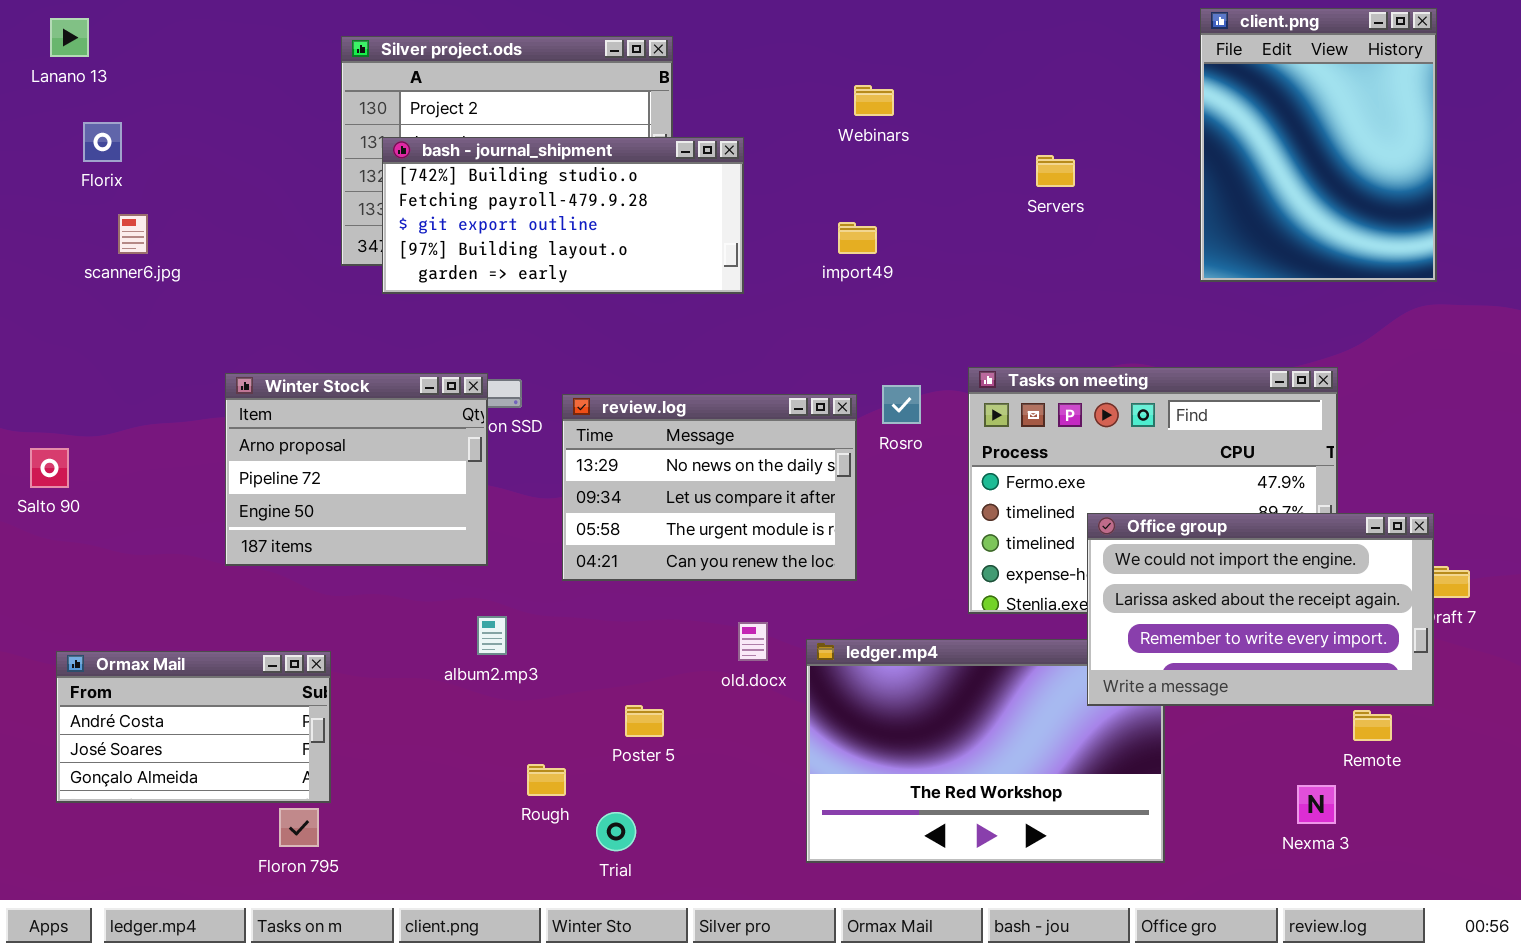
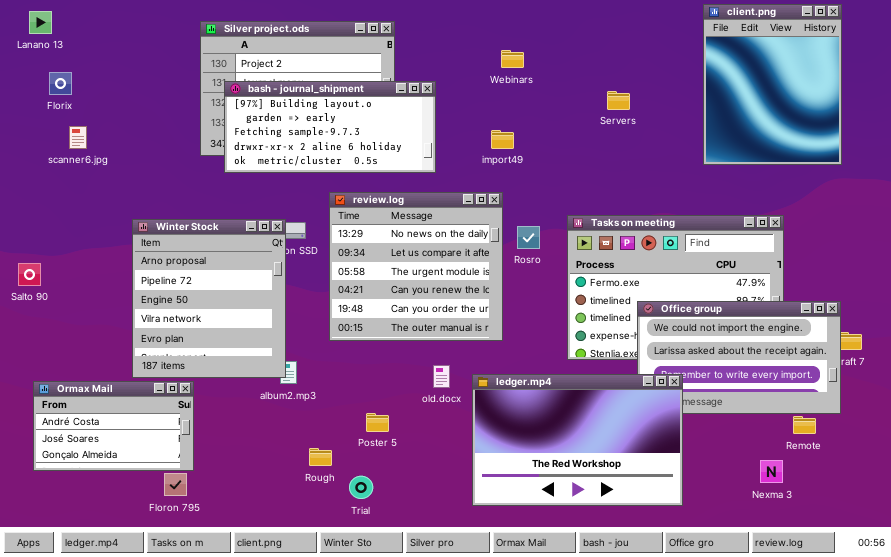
bash - journal_shipment: [382,137,744,294] -> [224,81,436,173], scrolled down 3 rows
Winter Stock: [225,373,488,566] -> [132,219,286,378], resized
review.log: [562,394,857,581] -> [329,192,503,341], resized
ledger.mp4: [806,639,1165,863] -> [472,374,683,506], raised

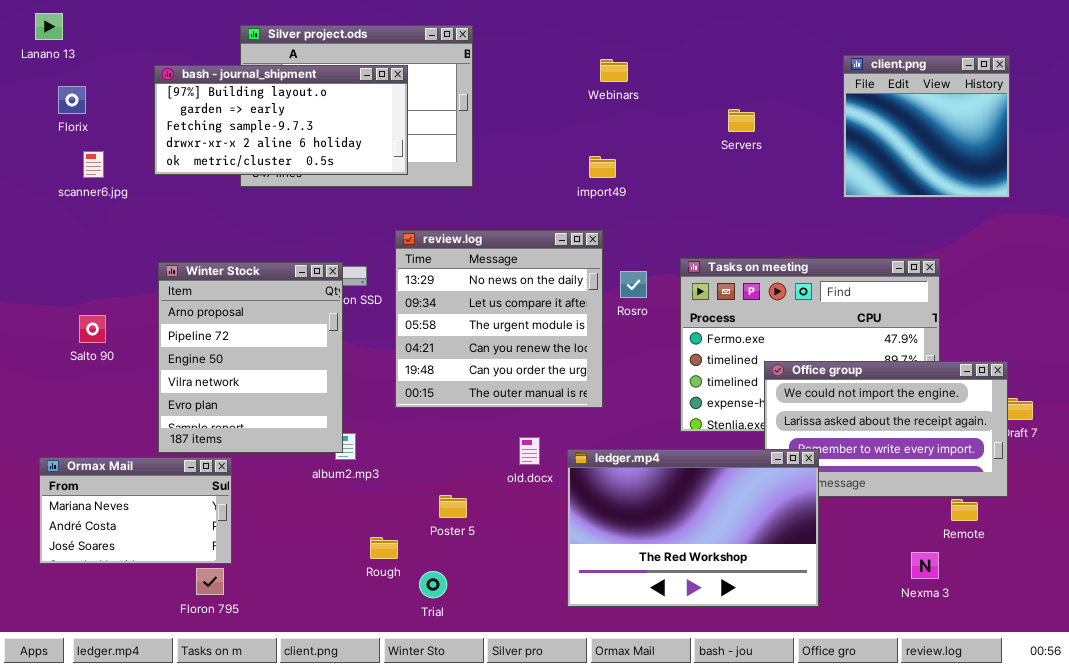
client.png: [703,4,842,165] -> [843,55,1010,198], resized
bash - journal_shipment: [224,81,436,173] -> [154,65,408,175], moved
Salto 90: [18,263,41,286] -> [79,315,106,343], moved
Ormax Mail: [33,381,194,471] -> [39,457,232,564], scrolled up 1 row

